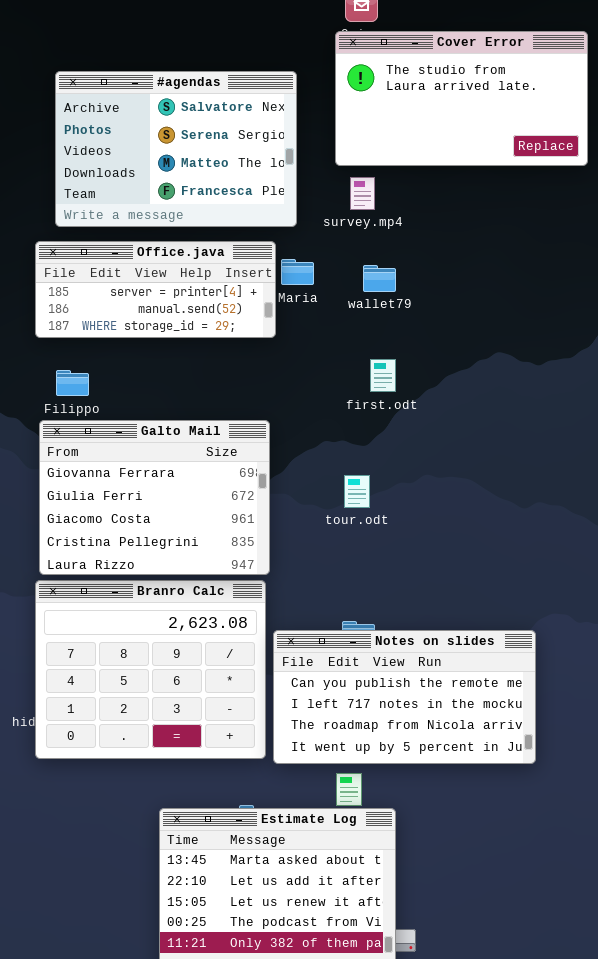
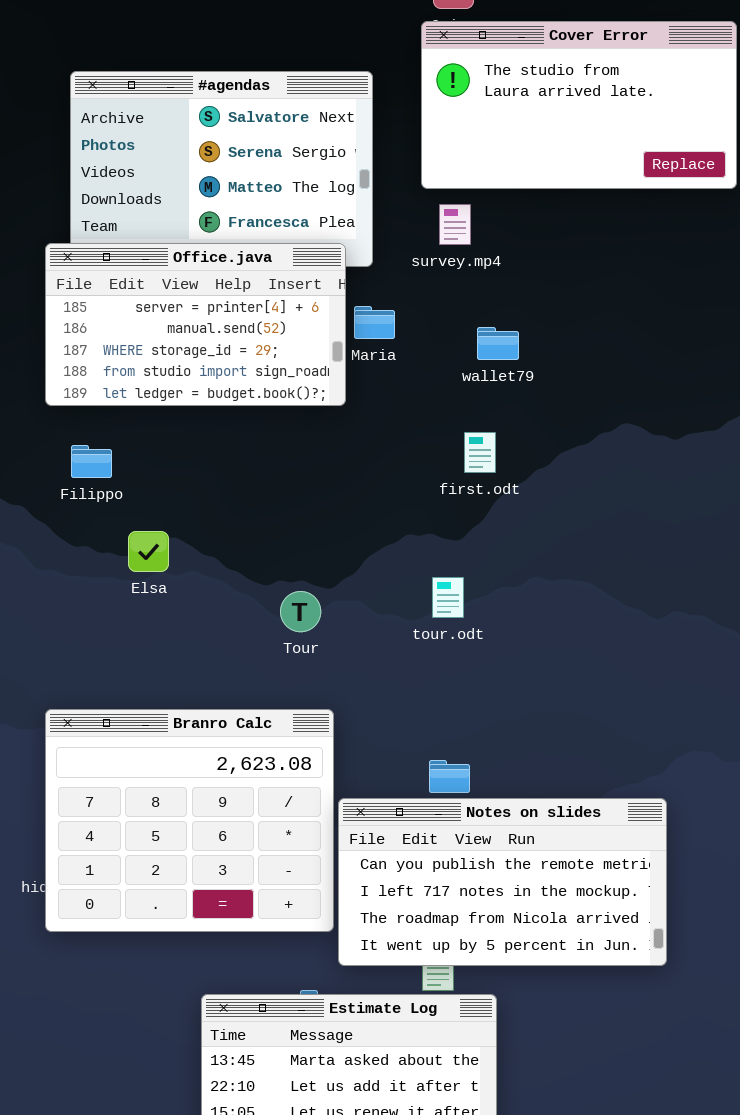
Office.java: [35,241,276,338] -> [45,243,346,406], resized
wallet79: [363,265,396,292] -> [477,327,519,360], moved
Galto Mail: [39,420,270,575] -> none, closed
Notes on slides: [273,630,536,764] -> [338,798,667,966], moved

